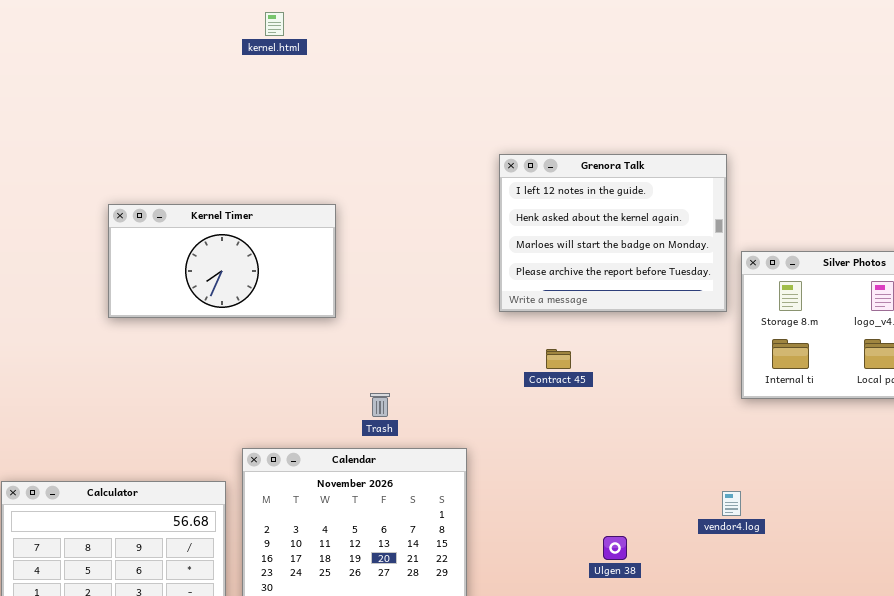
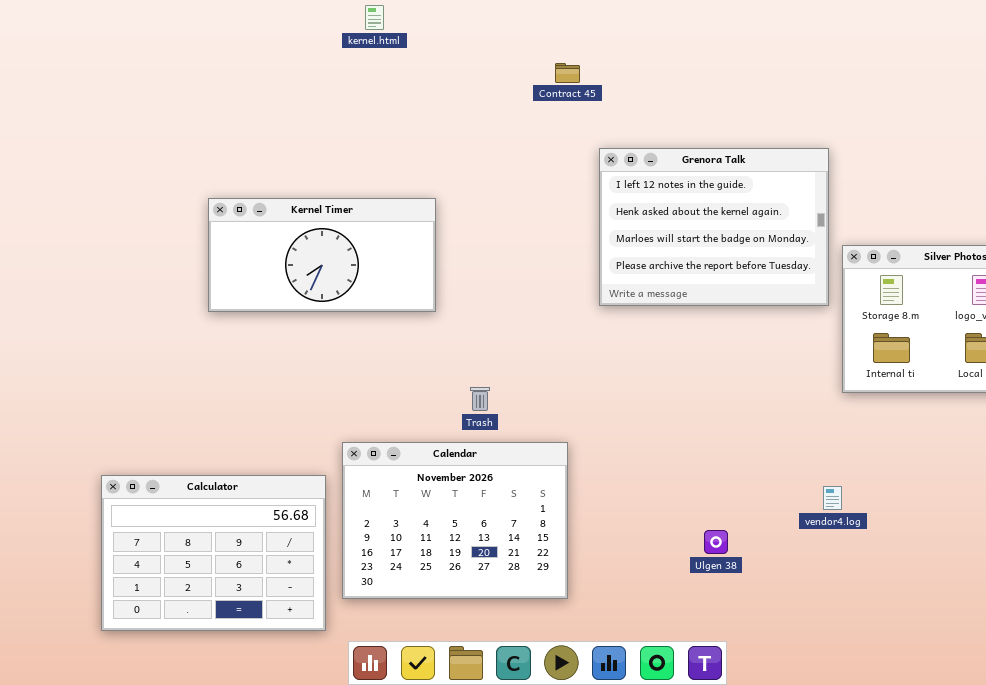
Contract 45: [546,349,571,369] -> [555,63,580,83], moved

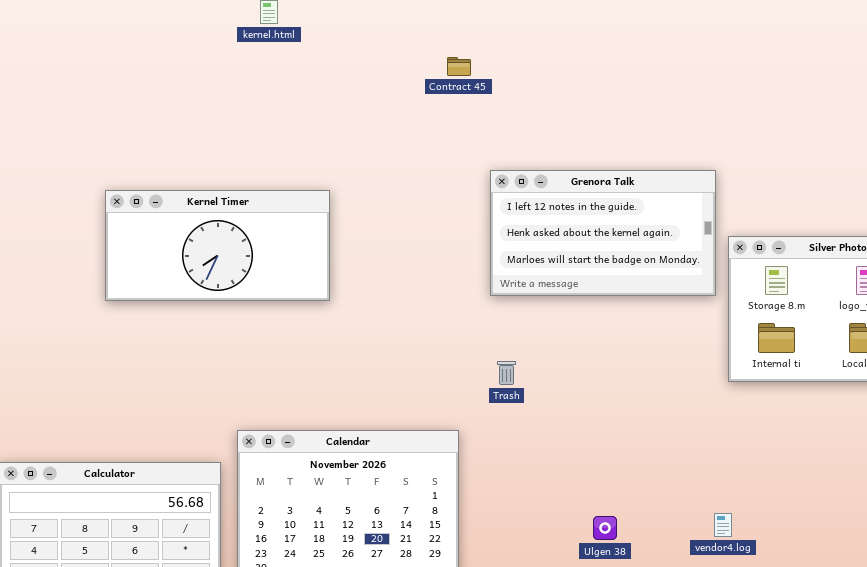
Grenora Talk: [599,148,829,306] -> [490,170,716,296], resized
Trash: [470,387,490,411] -> [497,361,516,385], moved
vendor4.log: [823,486,842,510] -> [714,513,732,537], moved

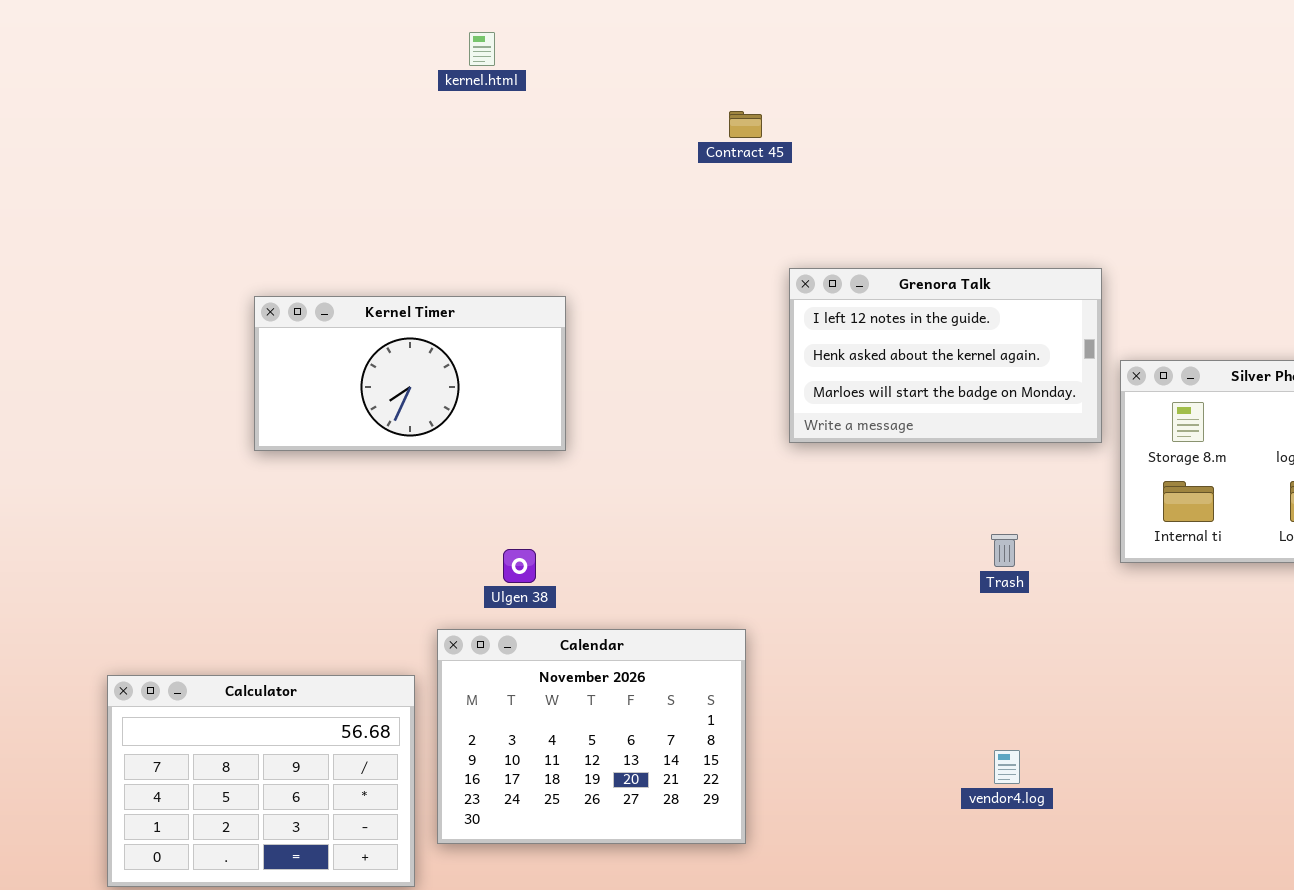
Trash: [497,361,516,385] -> [991,534,1018,567], moved
vendor4.log: [714,513,732,537] -> [994,750,1020,784], moved
Ulgen 38: [593,516,617,540] -> [503,549,536,583], moved

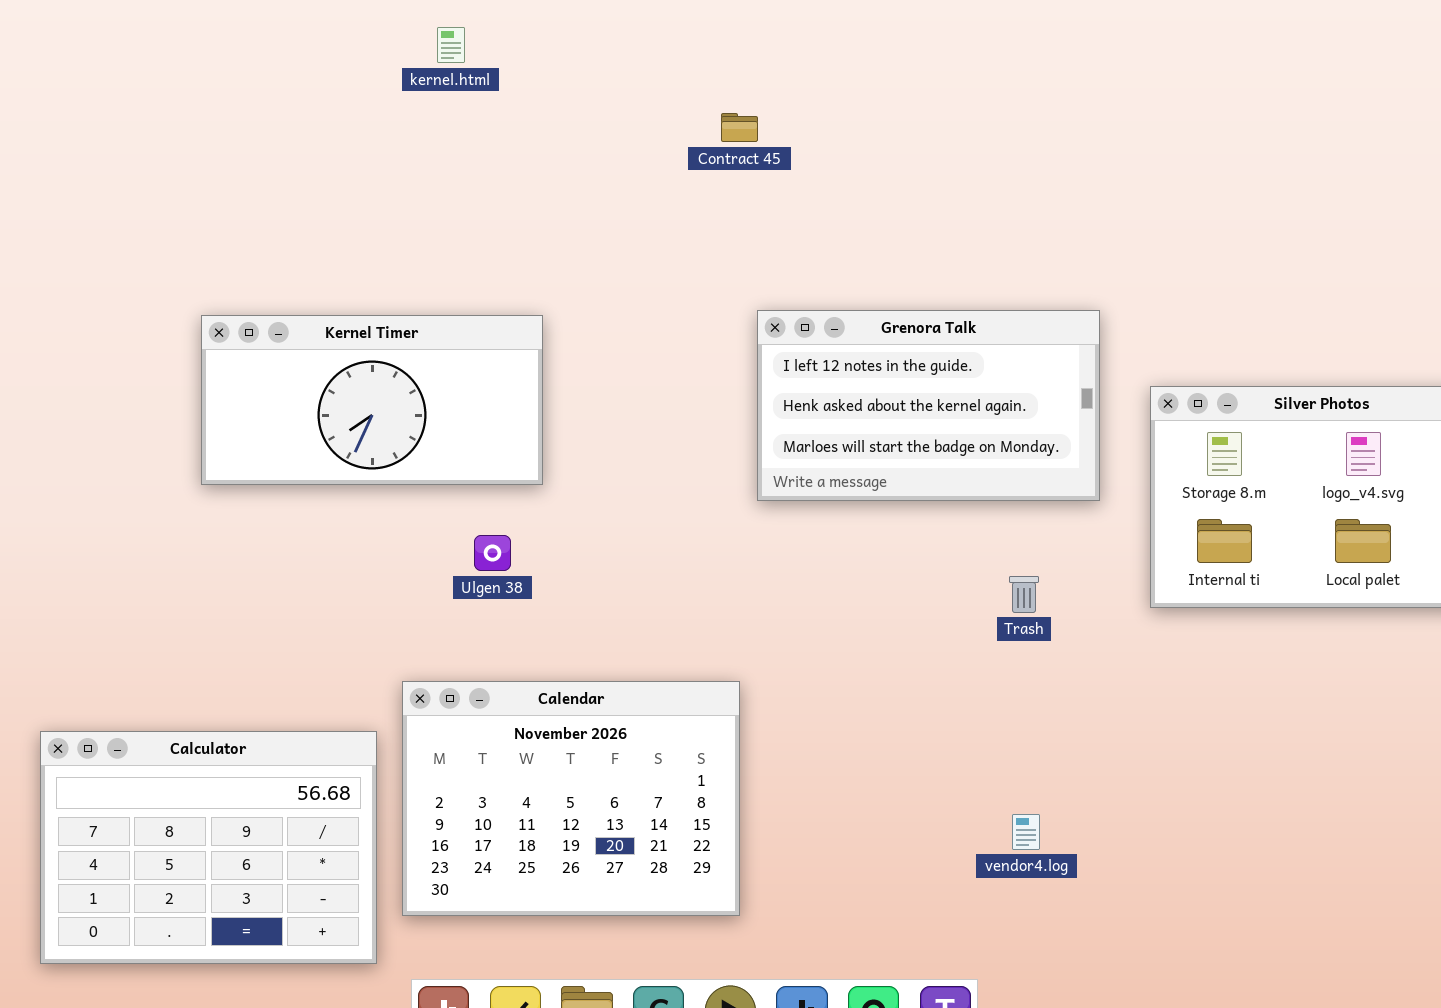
Grenora Talk: [789,268,1102,443] -> [757,310,1100,501], moved
Ulgen 38: [503,549,536,583] -> [474,535,511,571], moved

